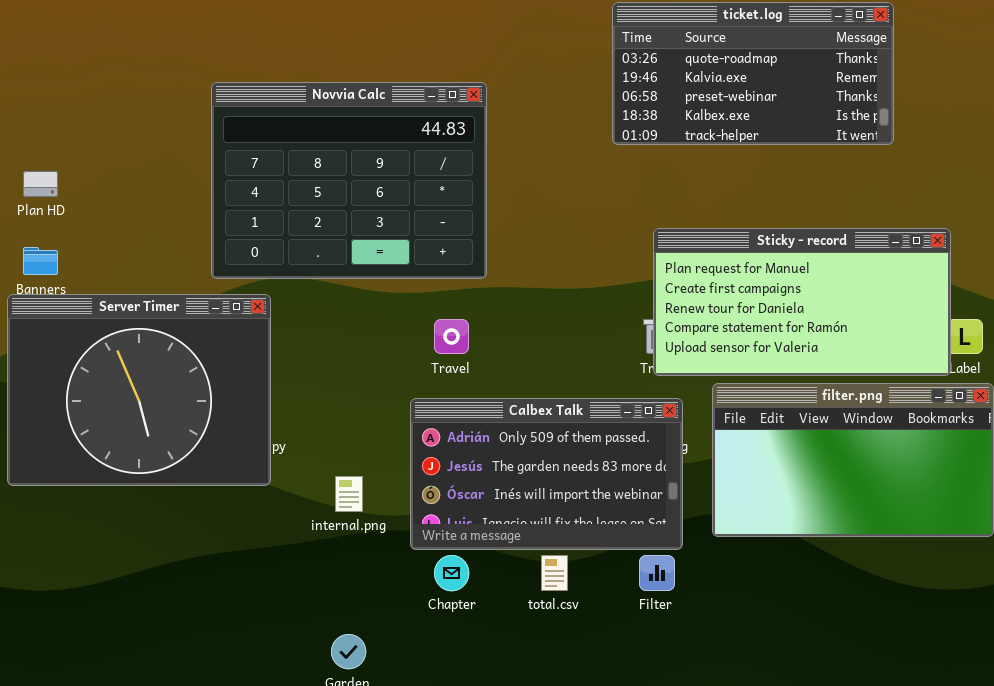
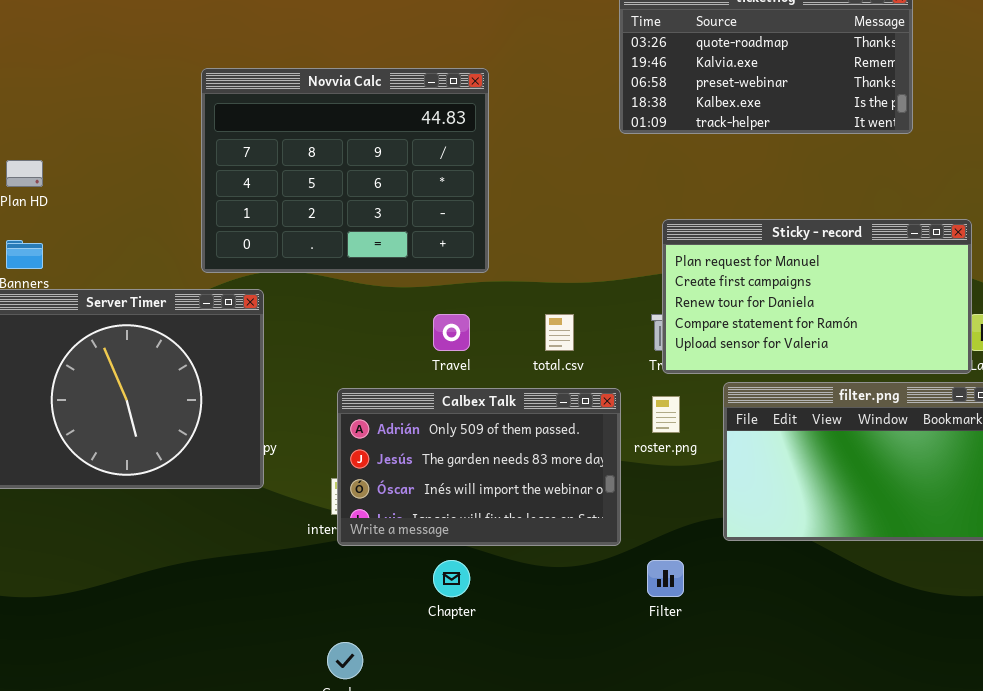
Calbex Talk: [410,398,683,550] -> [337,388,621,546], moved
total.csv: [541,555,568,591] -> [545,314,574,351], moved

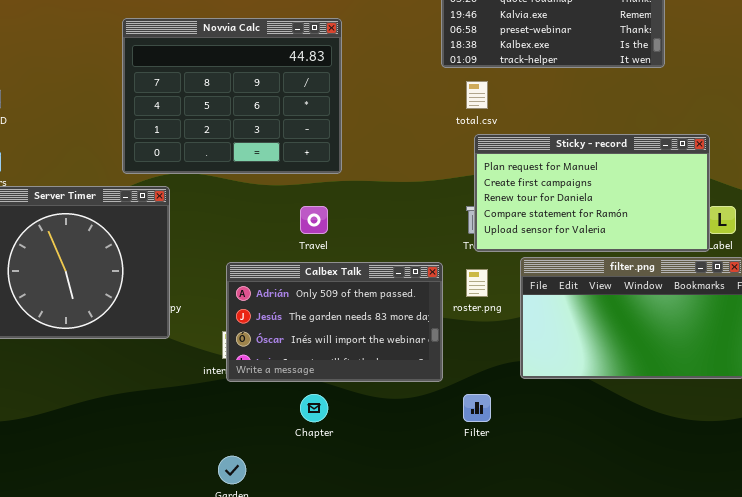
total.csv: [545,314,574,351] -> [466,81,488,109], moved

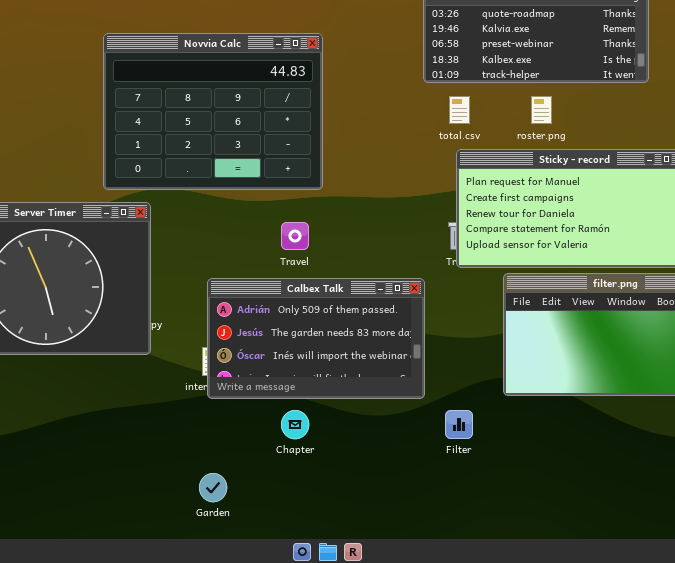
roster.png: [466,269,488,297] -> [531,96,552,124], moved

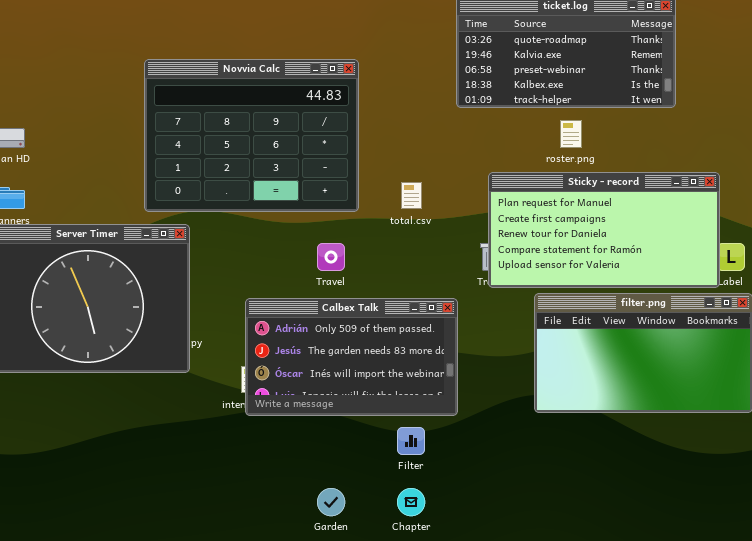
total.csv: [449,96,470,124] -> [401,182,422,209], moved
Chapter: [281,410,309,439] -> [397,488,425,516], moved
Filter: [445,410,473,439] -> [397,427,425,455], moved
Garden: [199,473,227,502] -> [317,488,345,516], moved

